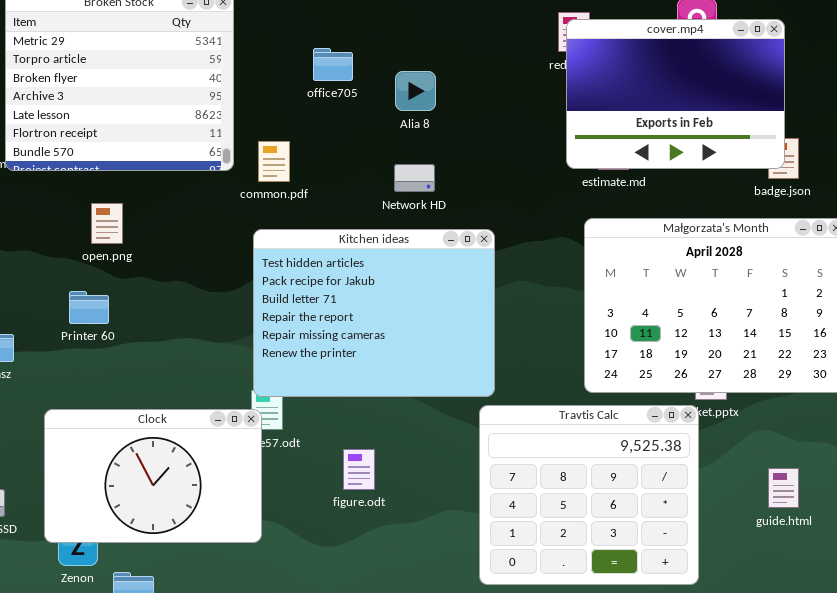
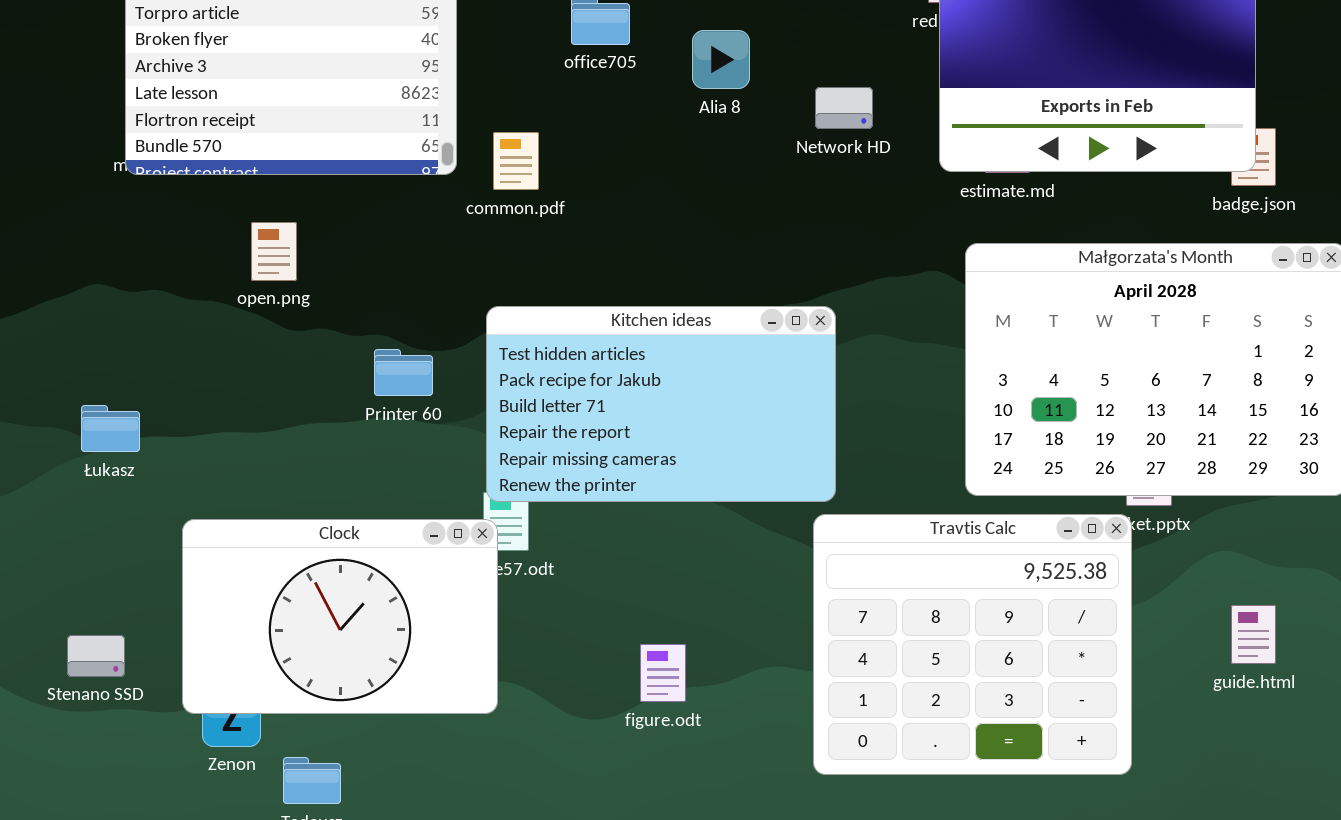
Network HD: [394,164,435,192] -> [815,87,873,129], moved
Kitchen ideas: [253,229,495,397] -> [486,306,836,502], resized
Printer 60: [69,291,109,324] -> [374,349,433,396], moved
figure.odt: [343,449,375,490] -> [640,644,686,702], moved

